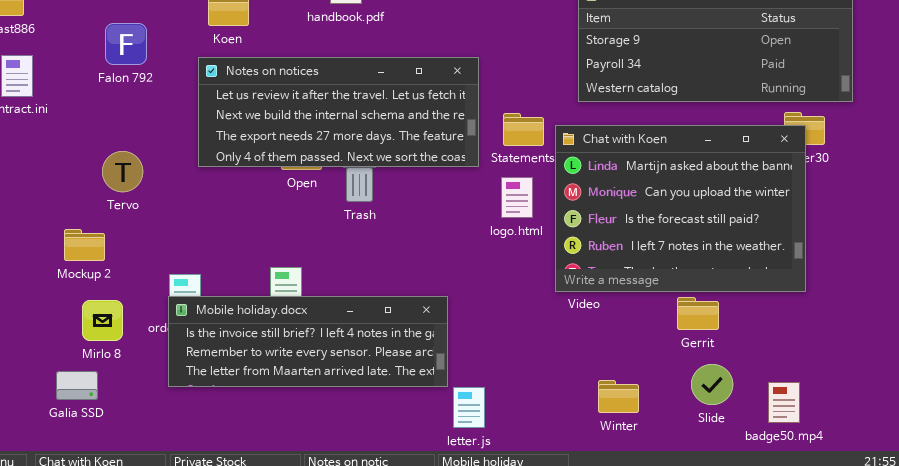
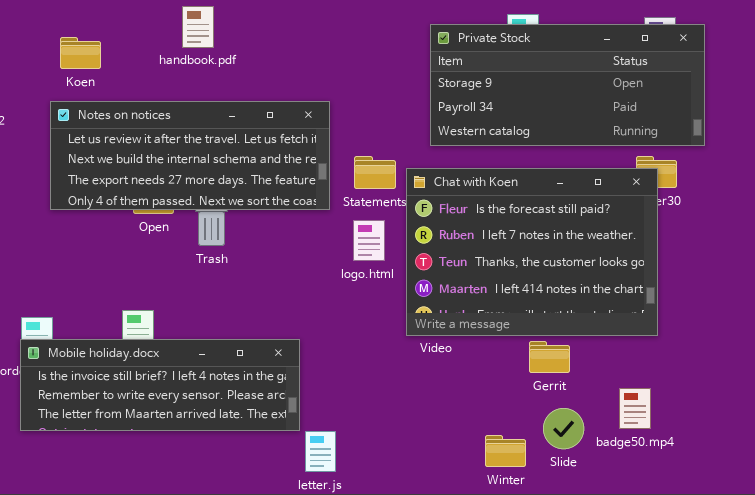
Chat with Koen: [555,125,806,292] -> [406,168,658,336], scrolled down 2 rows
Winter: [598,380,639,413] -> [485,435,526,467], moved
badge50.mp4: [768,382,800,423] -> [619,388,651,429], moved

